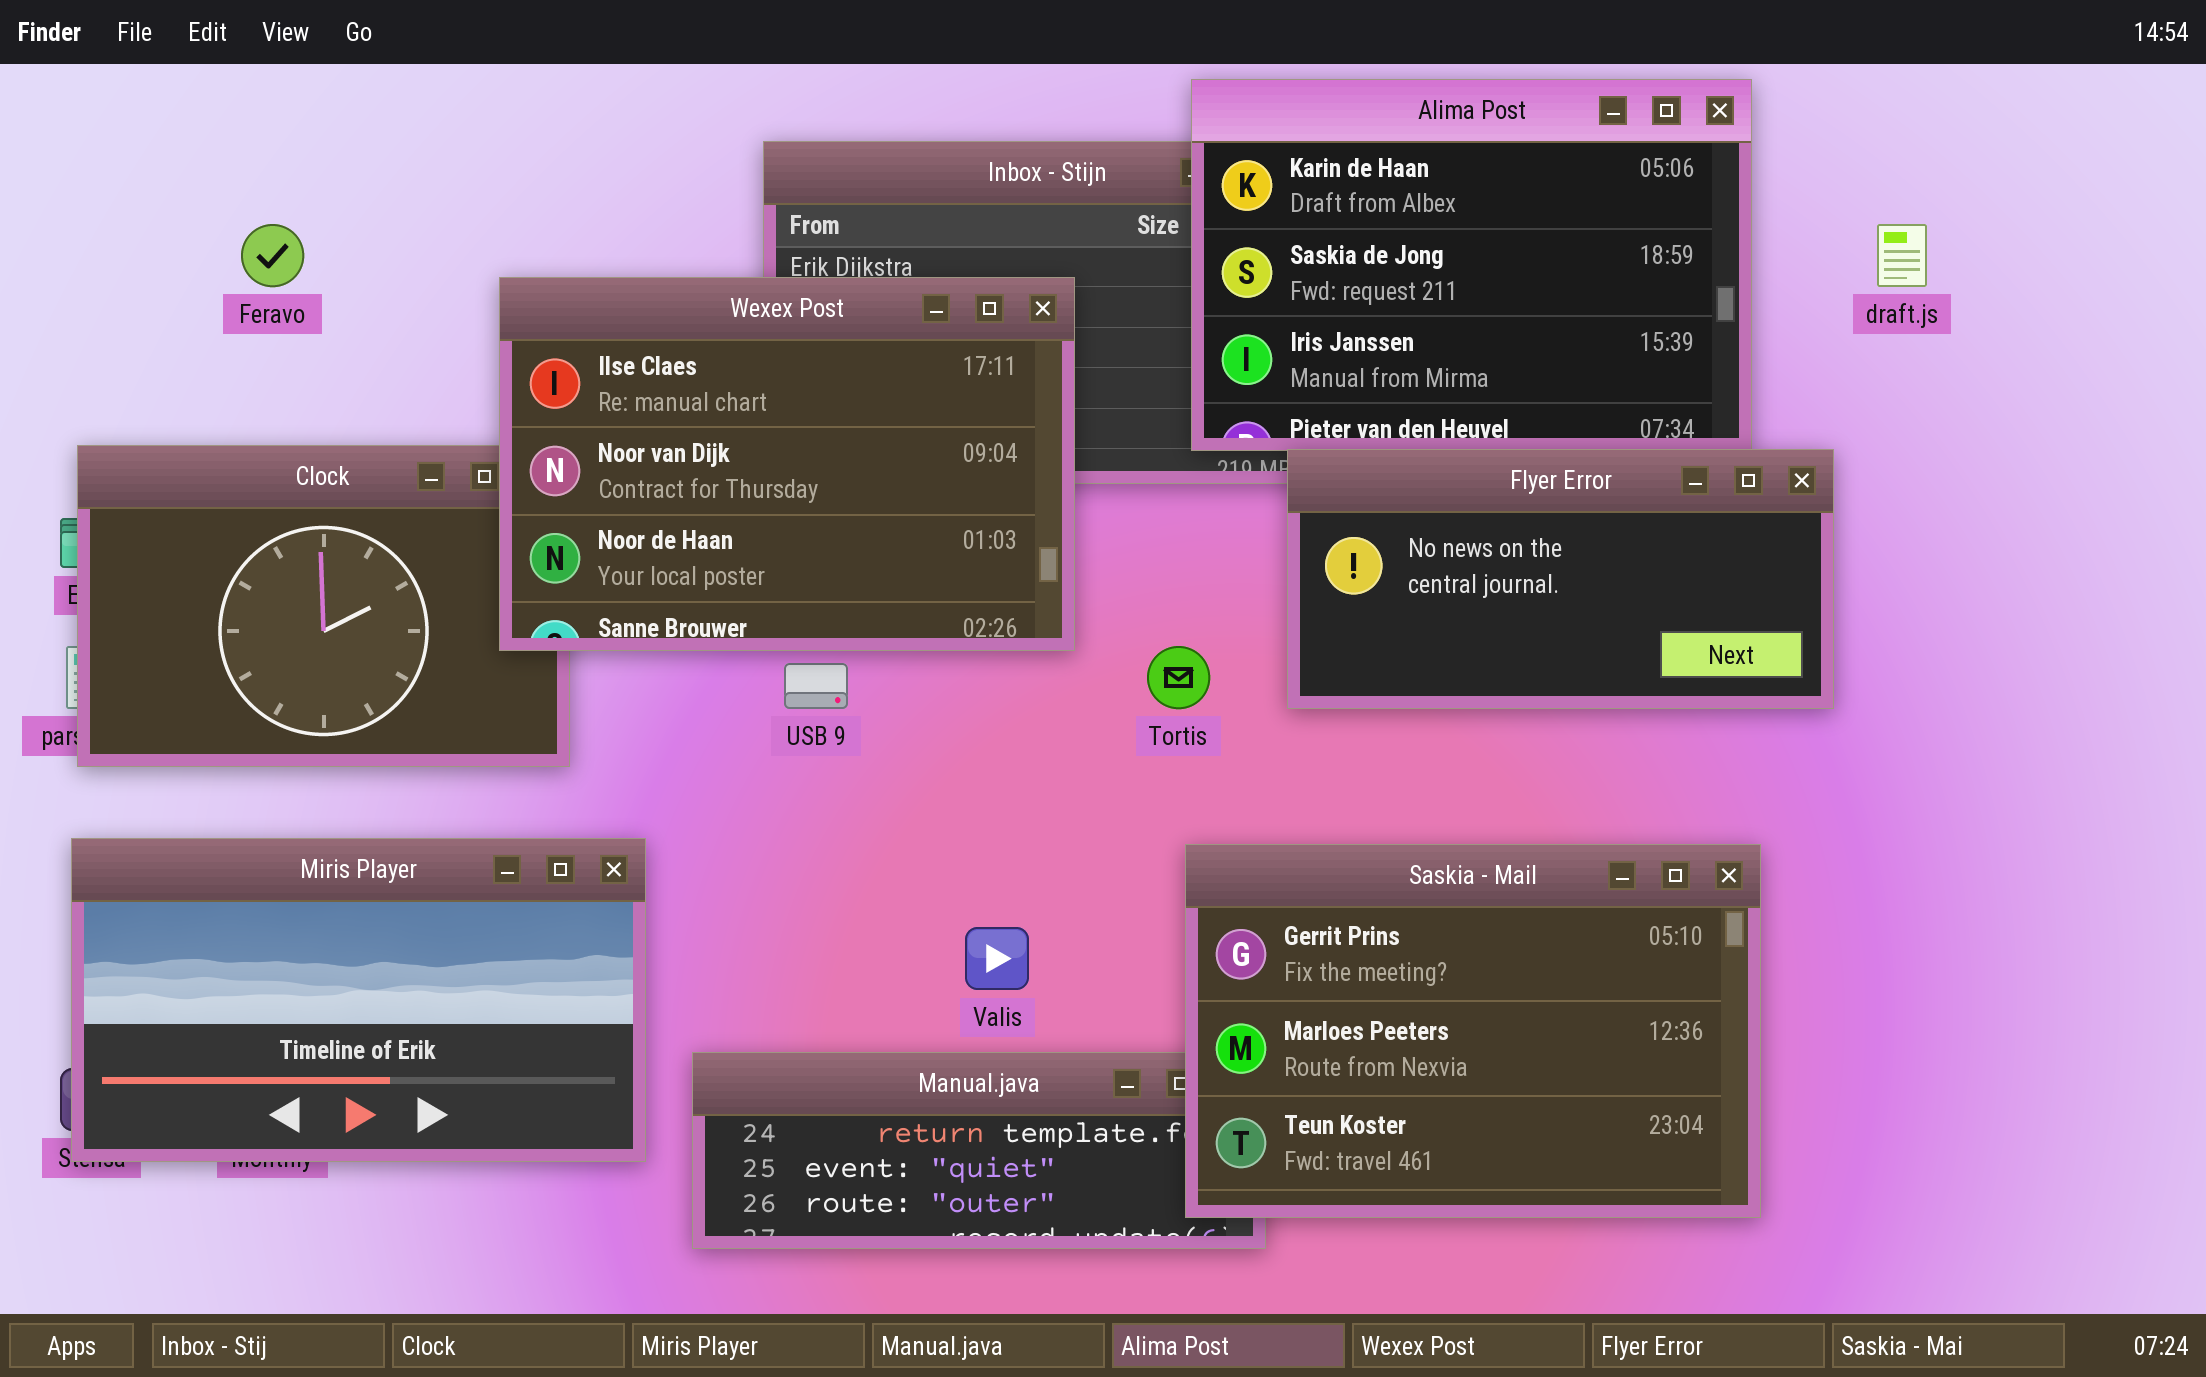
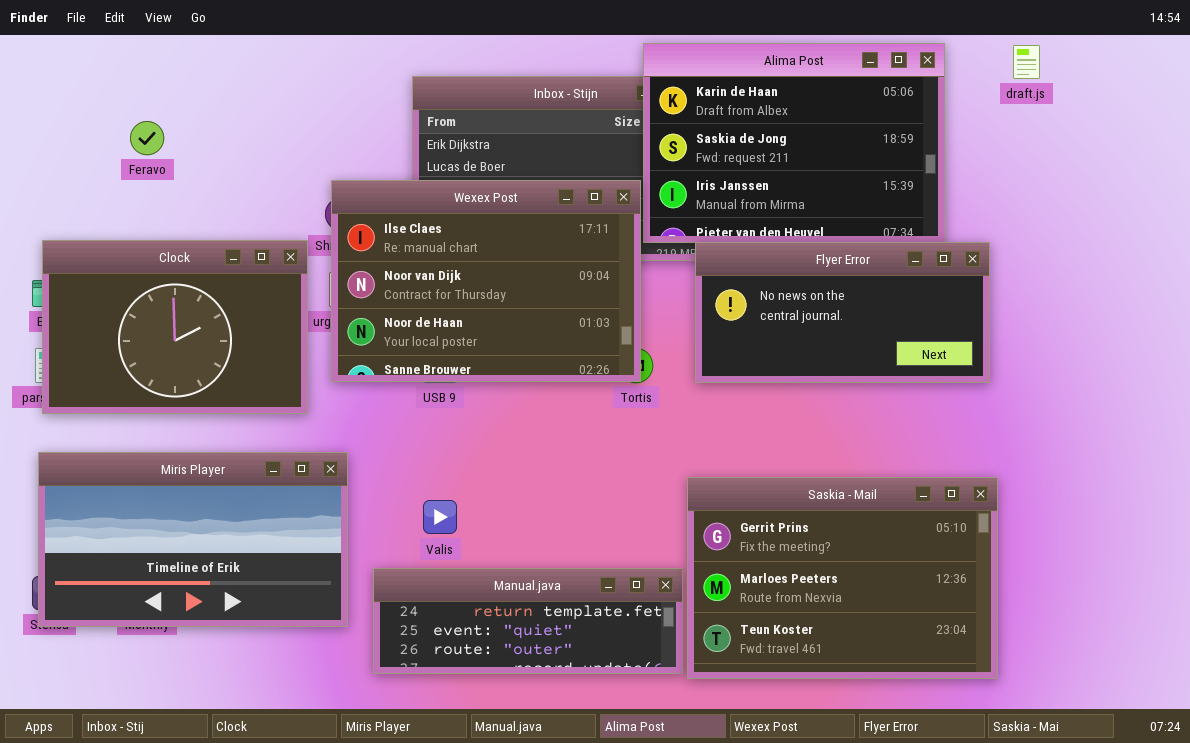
draft.js: [1877,224,1927,287] -> [1013,45,1040,79], moved
Wexex Post: [499,277,1075,651] -> [331,180,641,382], moved
Saskia - Mail: [1185,844,1761,1218] -> [687,477,998,679], moved
Valis: [965,927,1029,990] -> [423,500,457,534], moved

